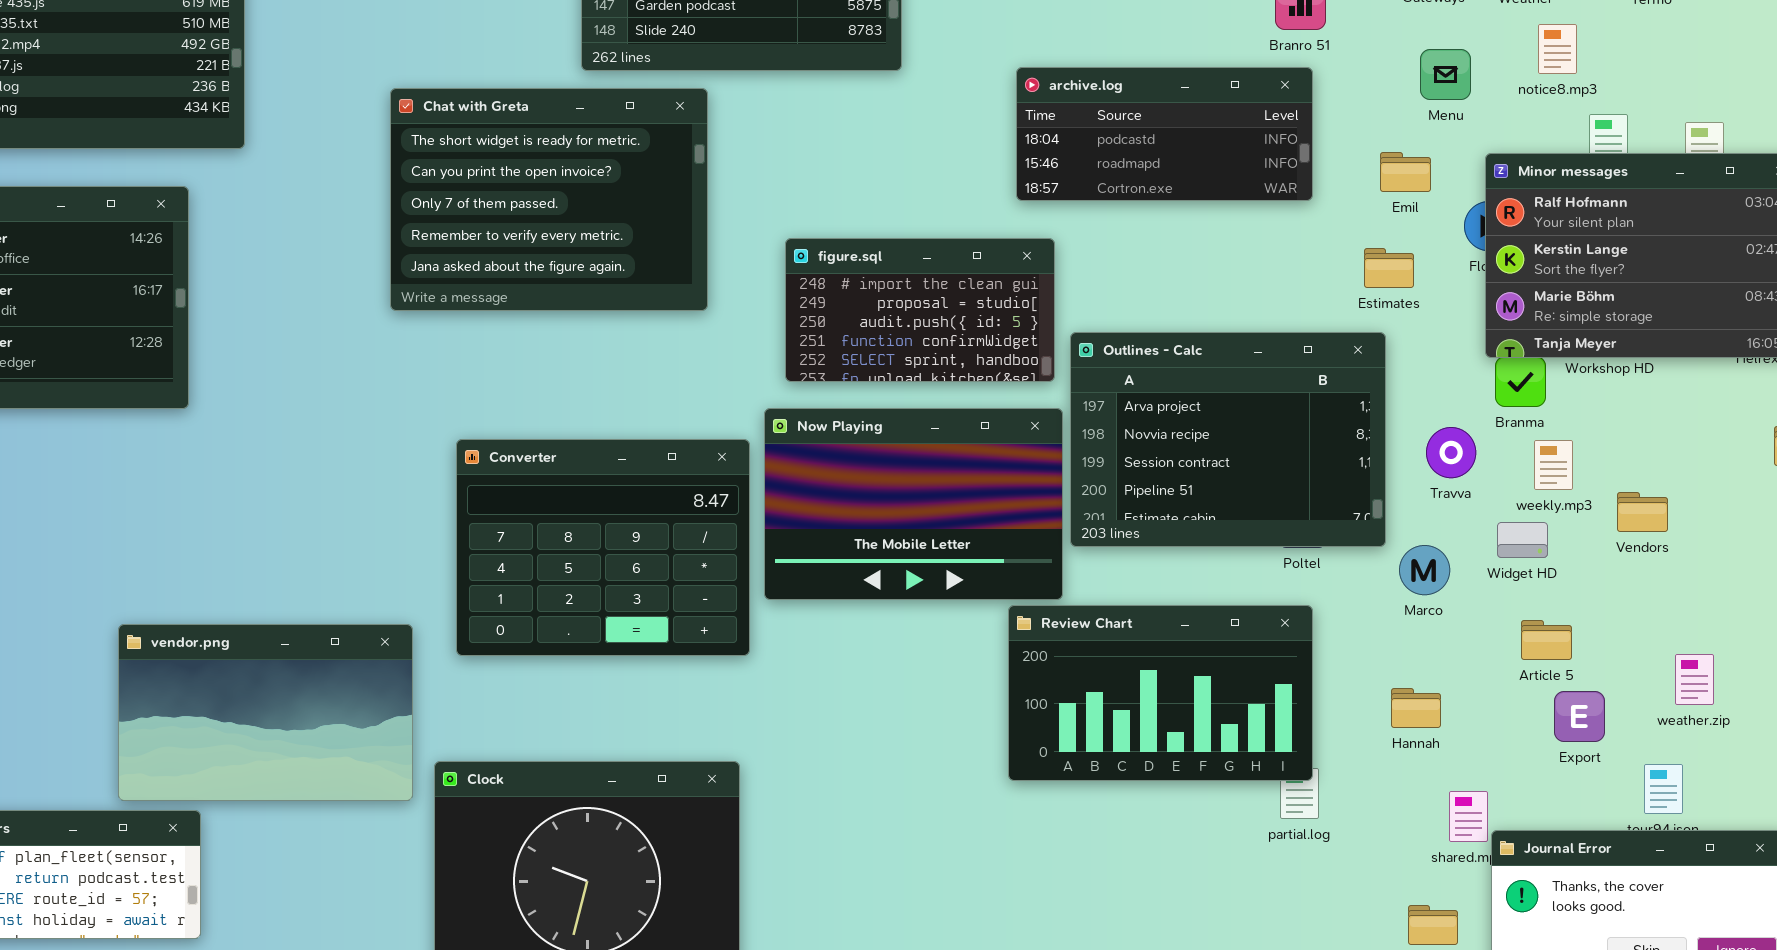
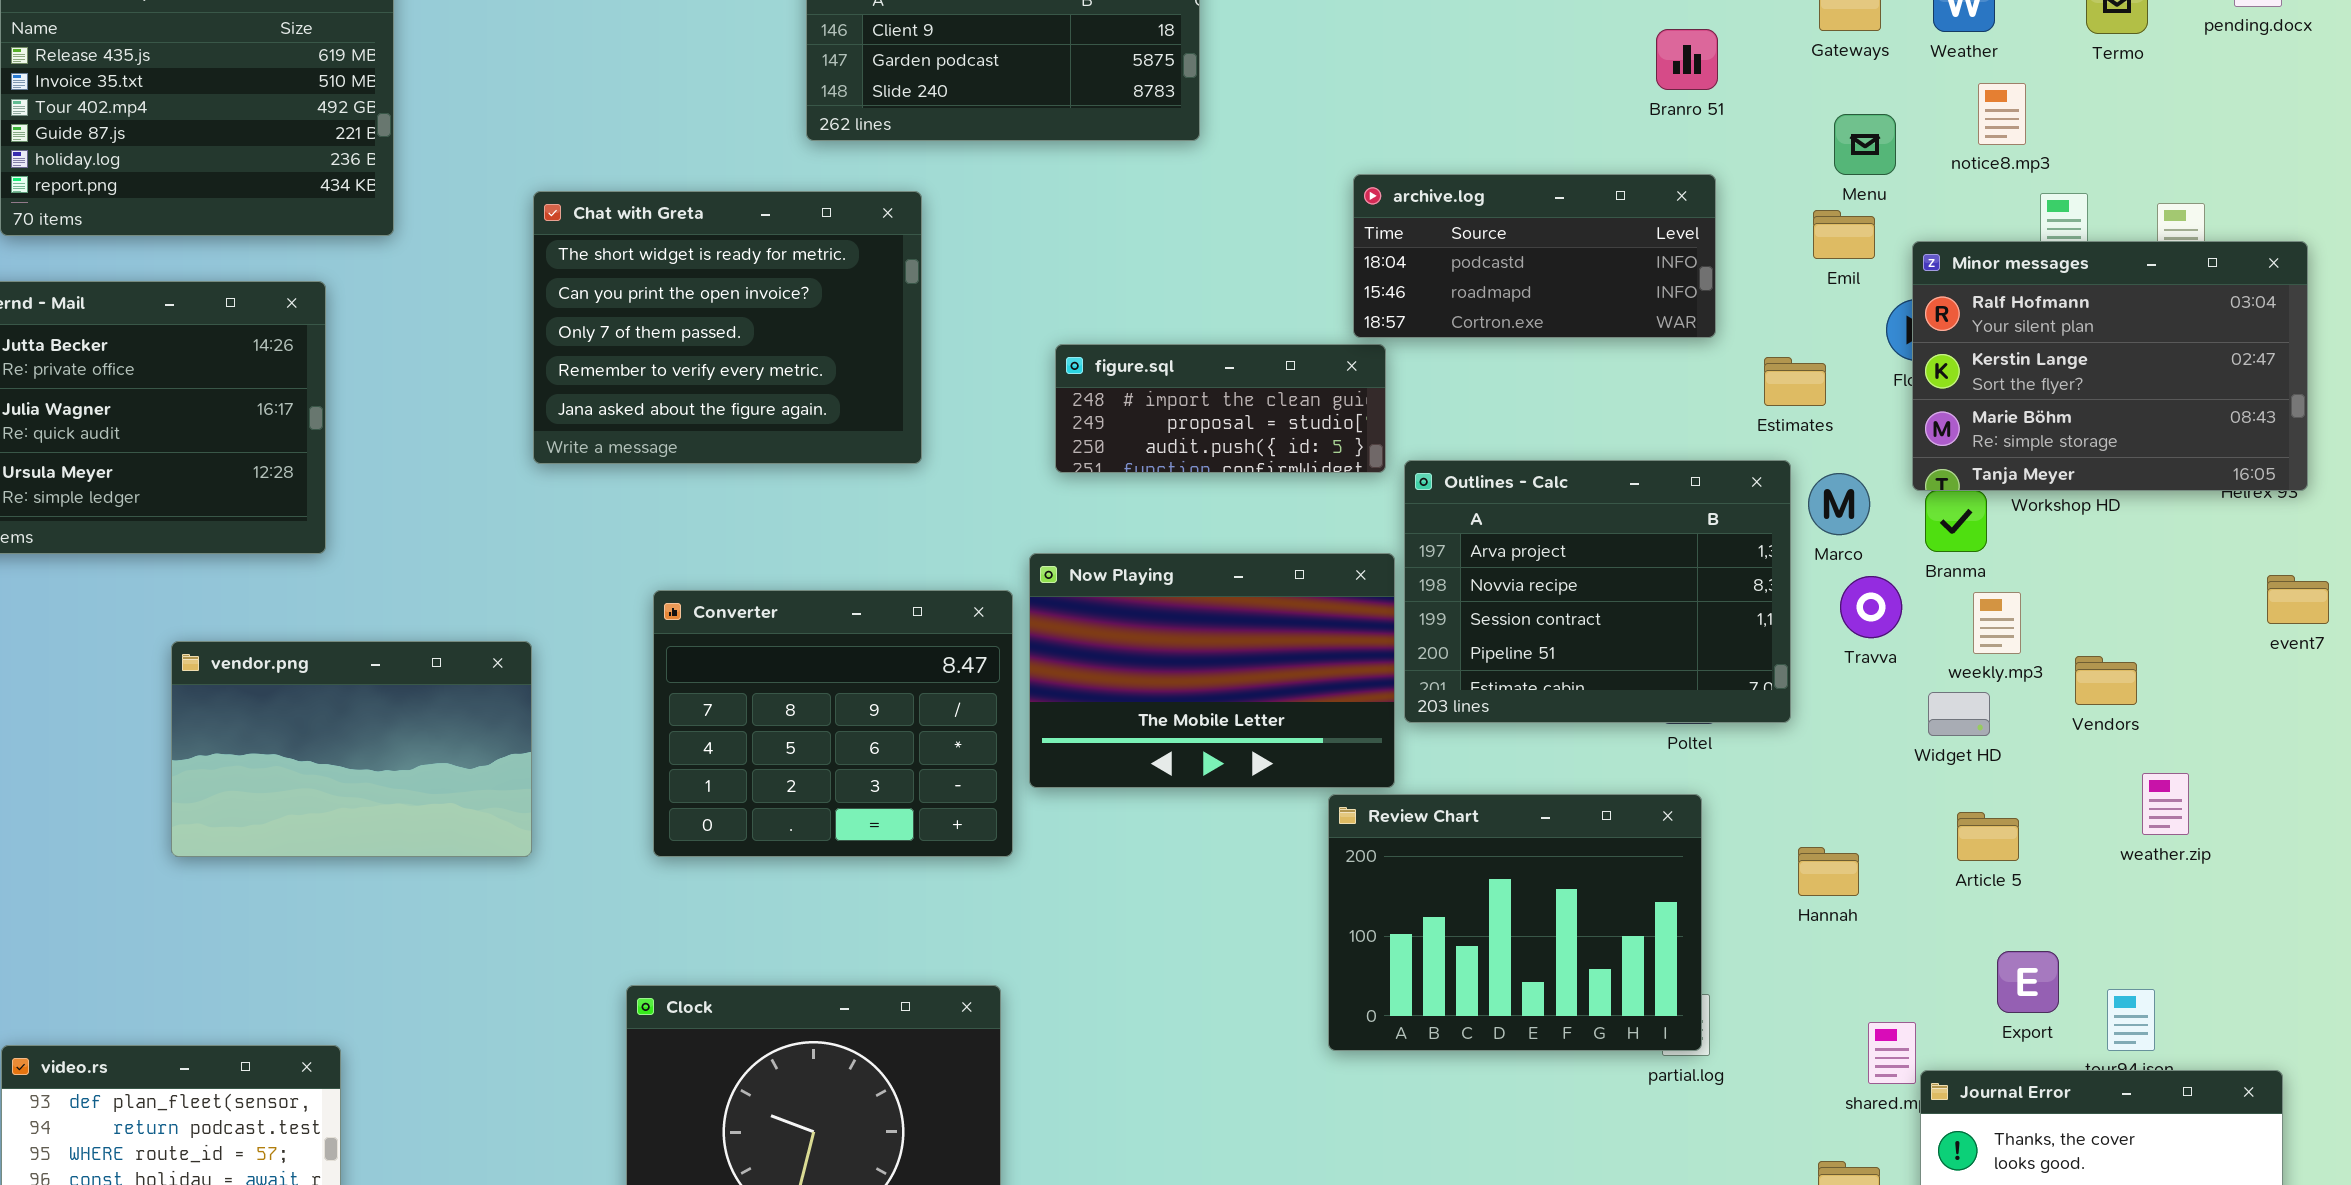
archive.log: [1016,67,1313,201] -> [1353,174,1716,338], moved
Chat with Greta: [390,88,708,311] -> [533,191,922,464], moved
Emil: [1380,152,1431,192] -> [1813,210,1875,259], moved
figure.sql: [785,238,1055,382] -> [1055,344,1386,473], resized
Marco: [1399,545,1450,595] -> [1808,473,1870,535], moved
Review Chart: [1008,605,1313,781] -> [1328,794,1702,1051], resized
vendor.png: [118,624,413,801] -> [171,641,532,857], moved
weather.zip: [1675,654,1714,705] -> [2142,773,2189,835], moved
Hannah: [1391,688,1441,728] -> [1798,847,1859,896], moved
Export: [1554,691,1605,742] -> [1997,951,2059,1013], moved

